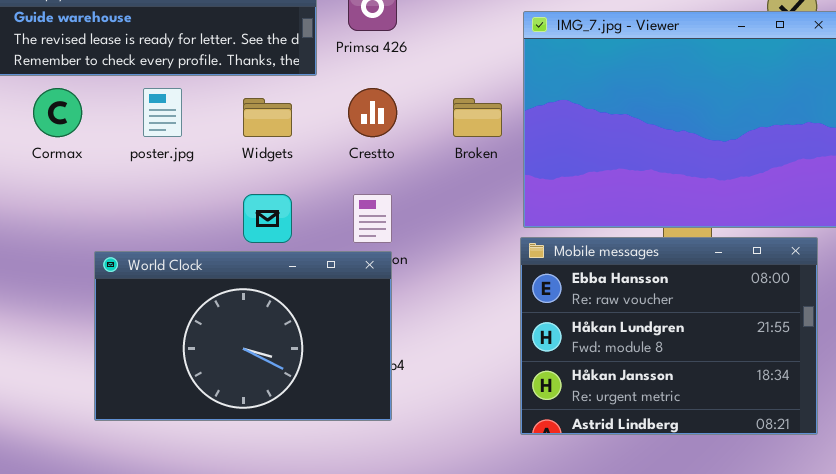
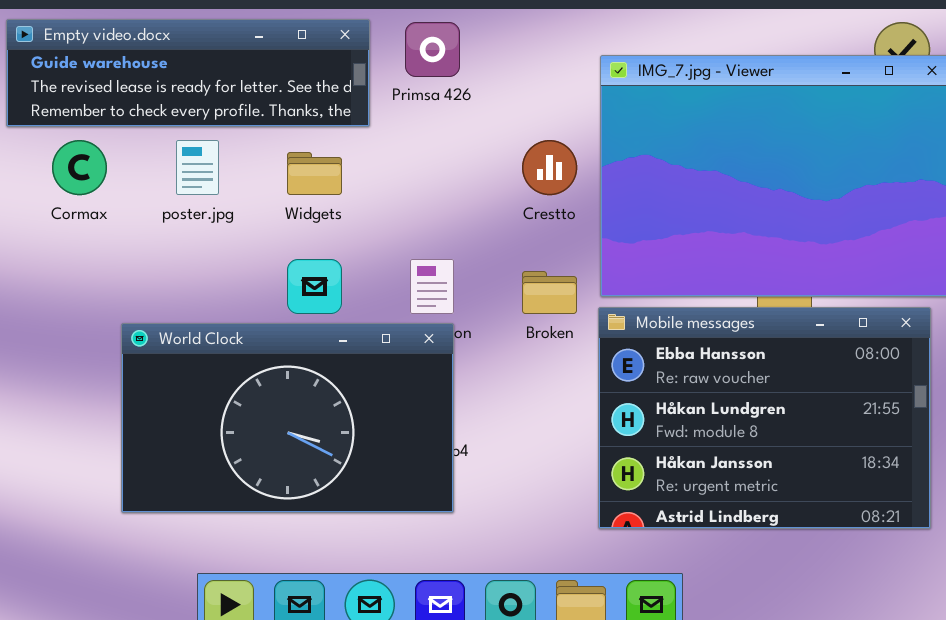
Crestto: [348,88,397,137] -> [522,140,577,195], moved
Broken: [453,98,502,137] -> [522,271,577,314], moved

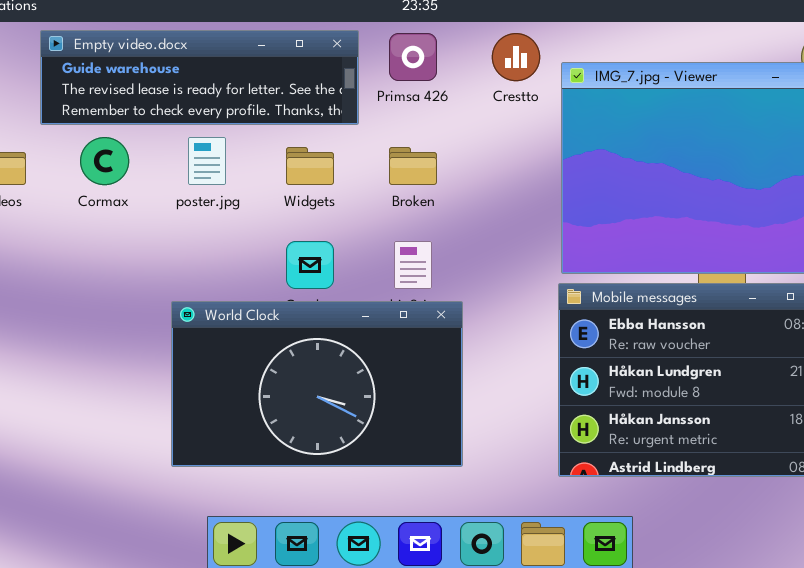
Crestto: [522,140,577,195] -> [492,33,540,81], moved
Broken: [522,271,577,314] -> [389,147,437,185], moved
World Clock: [121,323,454,513] -> [171,301,463,467], moved

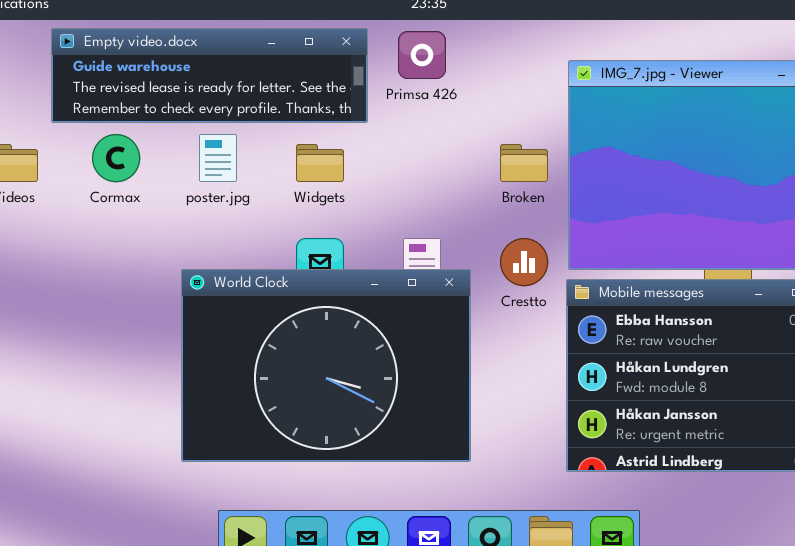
Crestto: [492,33,540,81] -> [500,238,548,286], moved
Broken: [389,147,437,185] -> [500,144,548,182], moved
World Clock: [171,301,463,467] -> [181,269,471,462], resized

